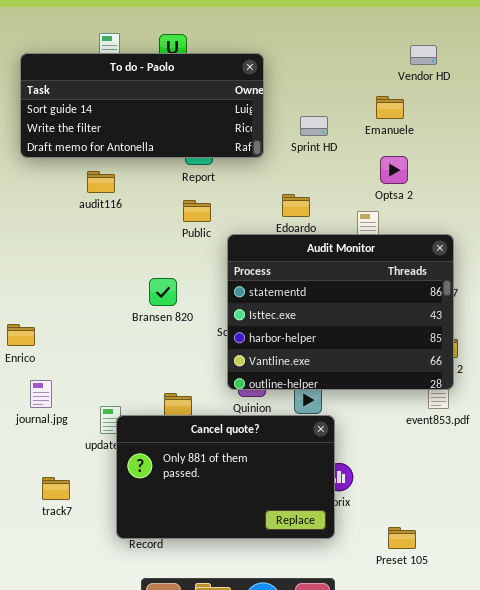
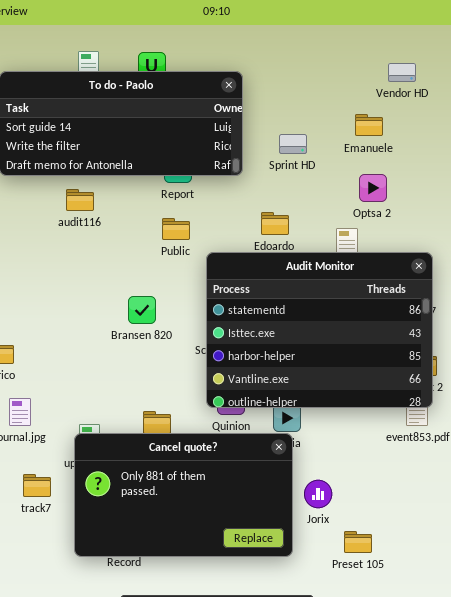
Cancel quote?: [116,415,335,539] -> [74,433,293,557], moved
track7: [42,477,70,500] -> [23,474,51,497], moved
Preset 105: [388,527,416,549] -> [344,531,372,553], moved

